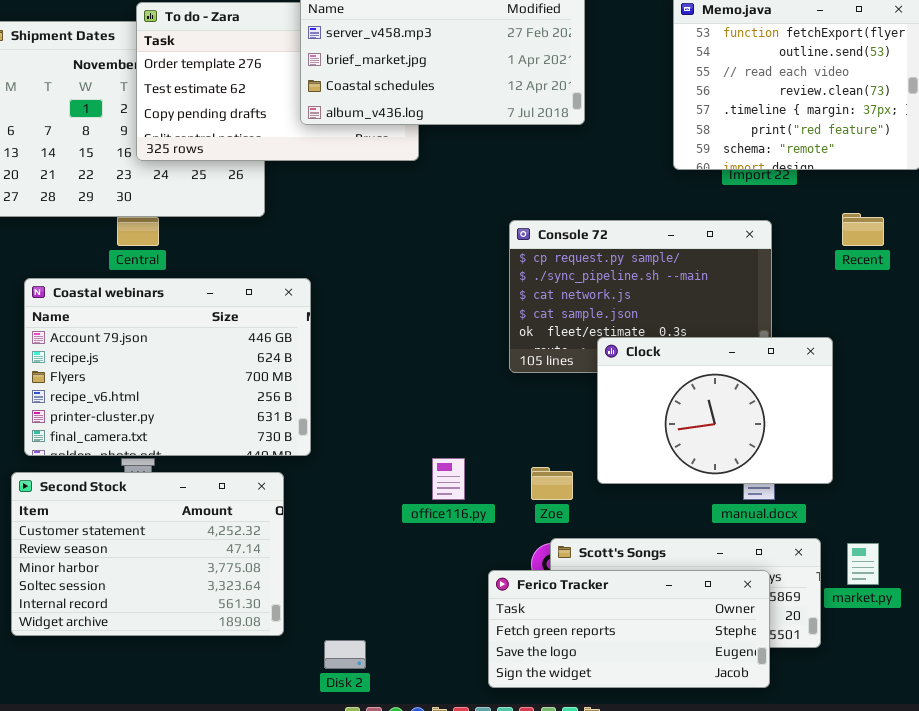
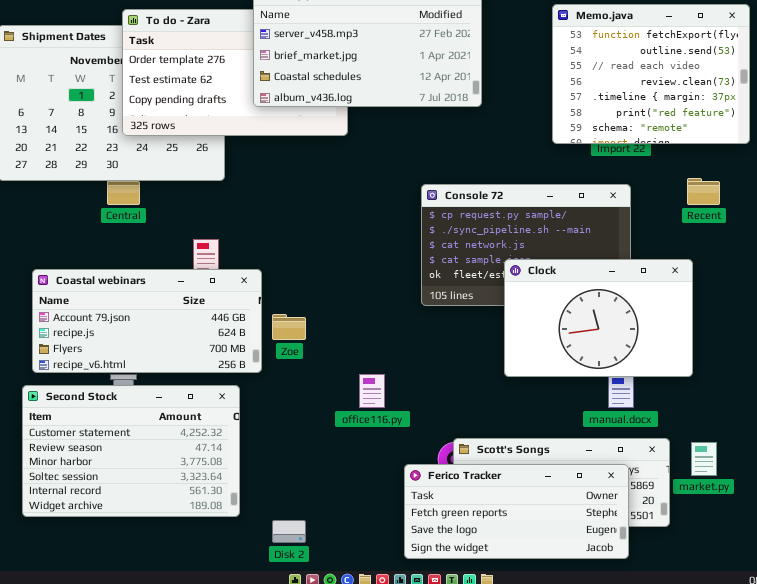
Coastal webinars: [24,278,311,456] -> [32,269,262,373], resized
Clock: [597,337,833,484] -> [504,259,693,377], moved
Zoe: [531,467,573,500] -> [272,314,306,340], moved

